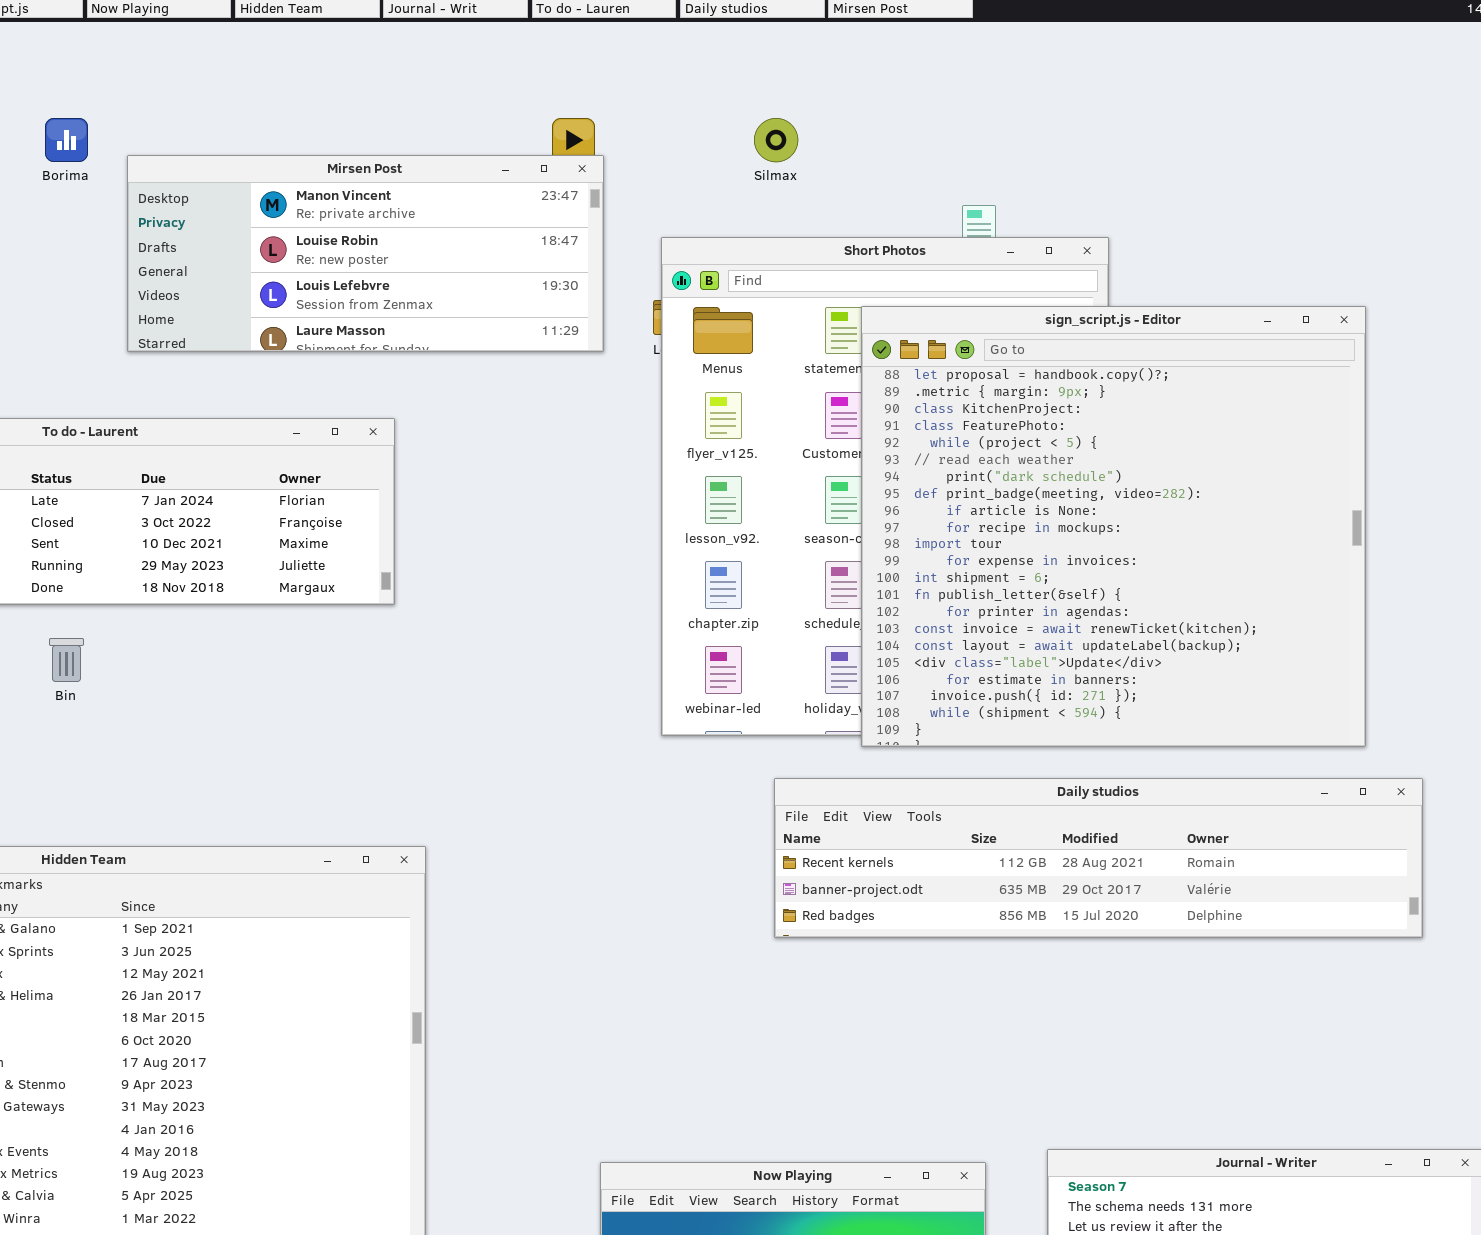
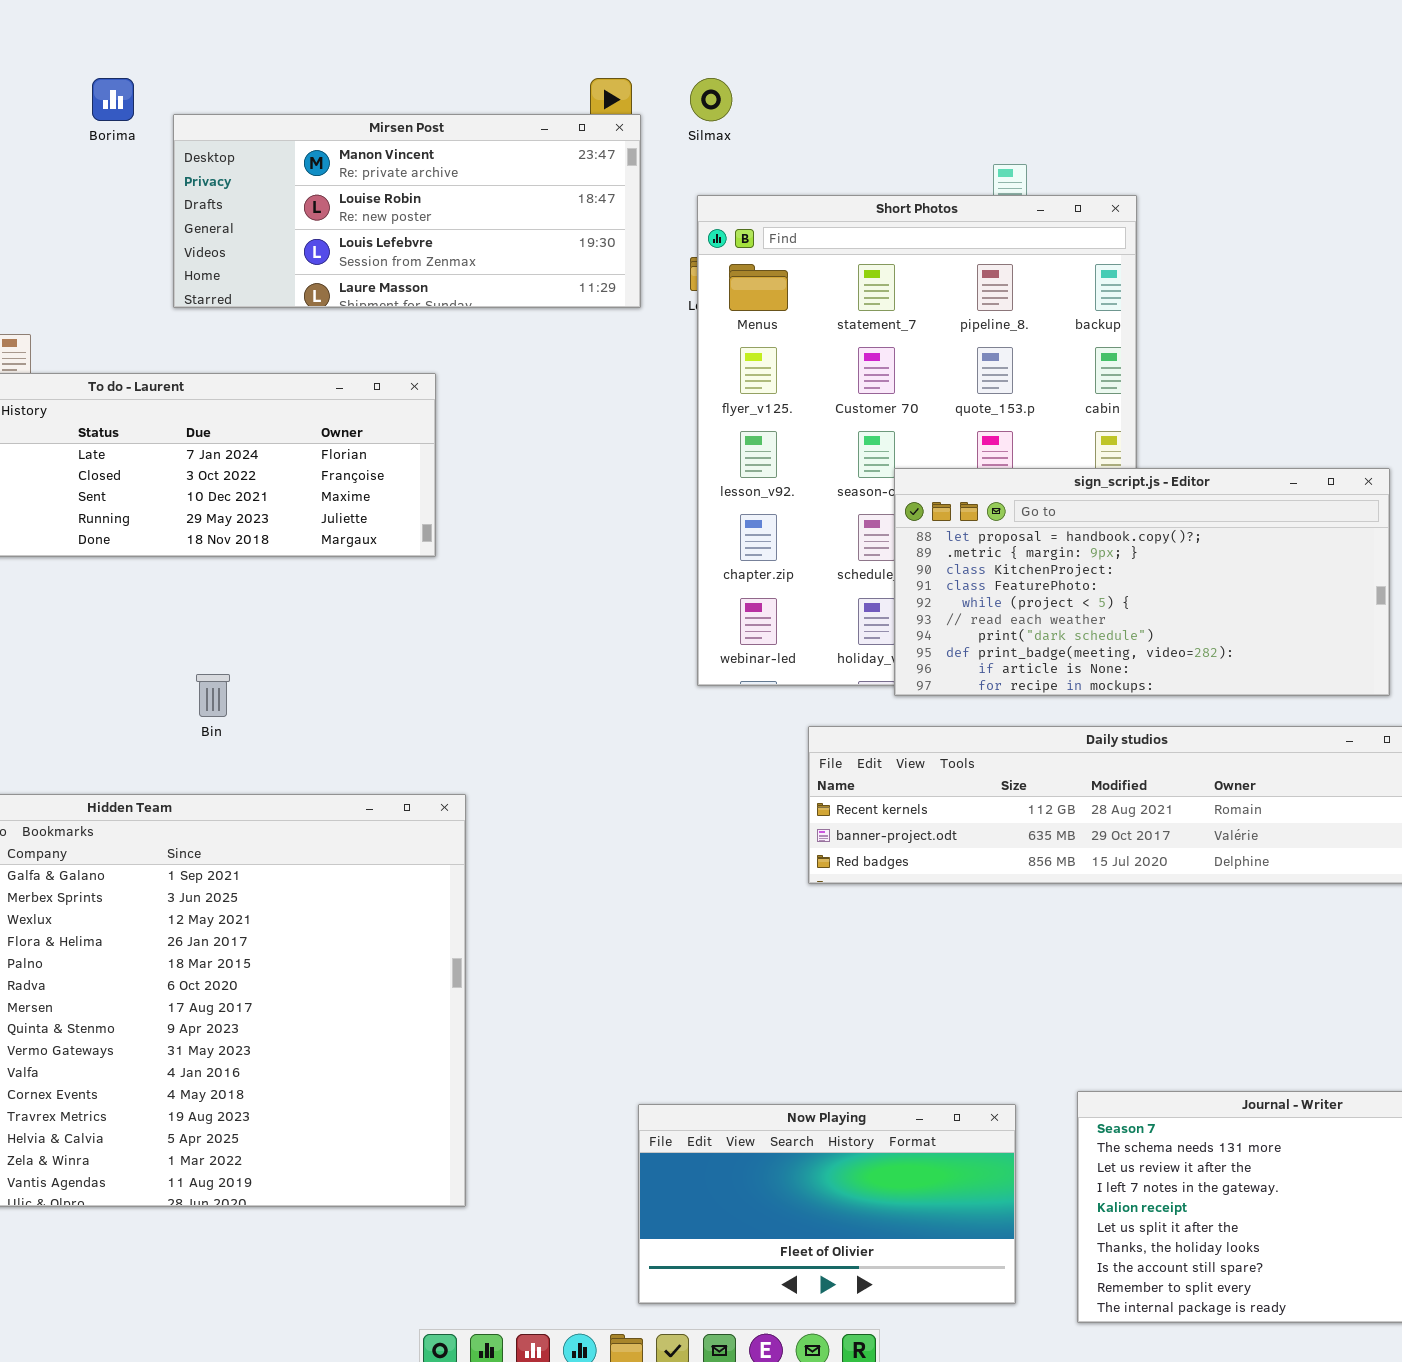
Silmax: [754,118,798,162] -> [690,78,732,121], moved
sign_script.js - Editor: [861,306,1366,747] -> [894,468,1390,696], resized
Bin: [49,638,84,682] -> [196,674,230,717], moved

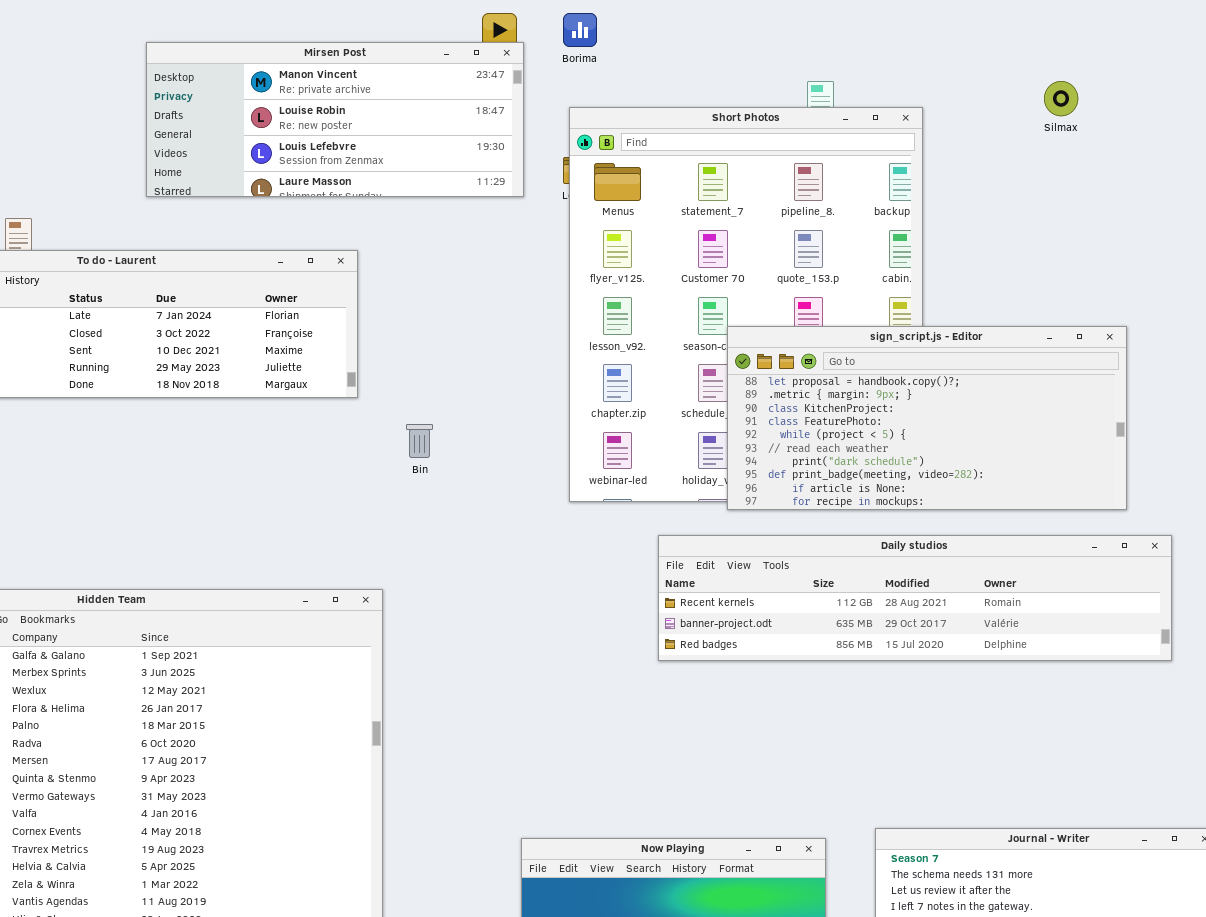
Borima: [92,78,134,121] -> [563,13,597,47], moved
Silmax: [690,78,732,121] -> [1044,81,1078,116], moved
Bin: [196,674,230,717] -> [406,424,433,458], moved

